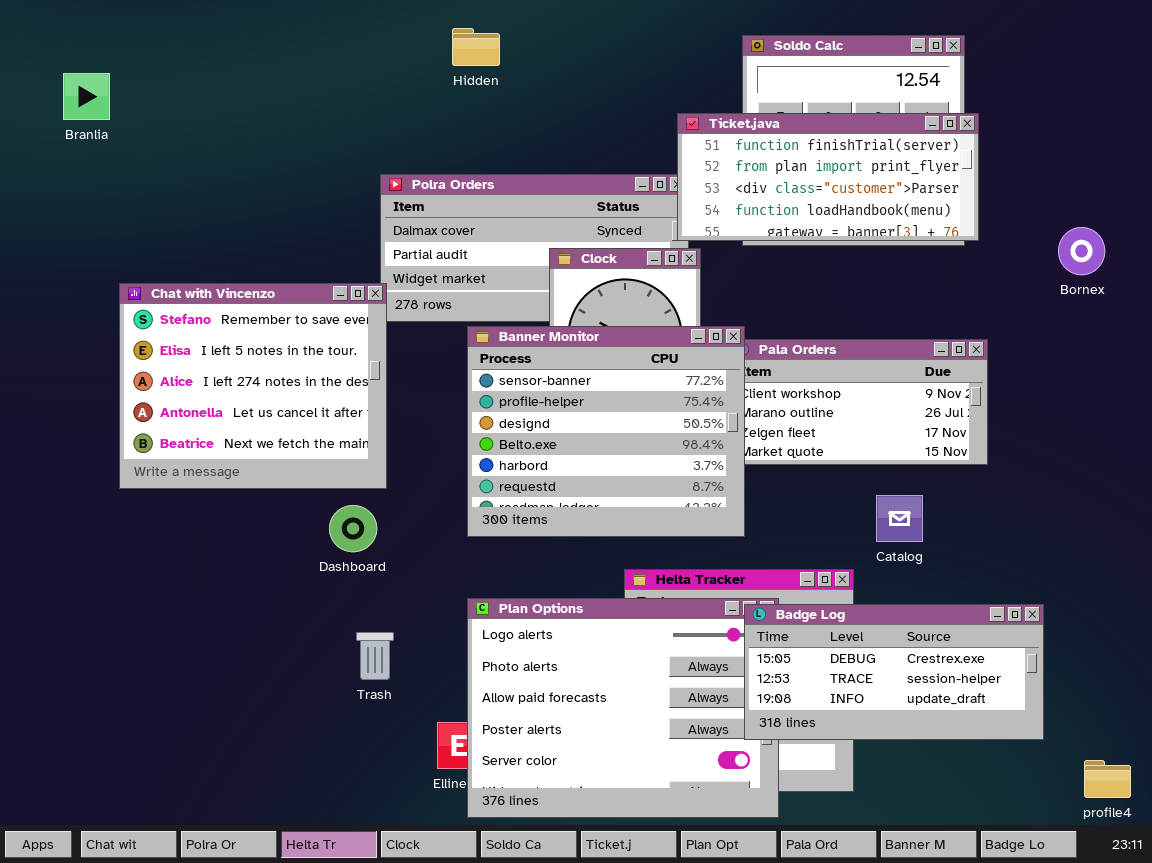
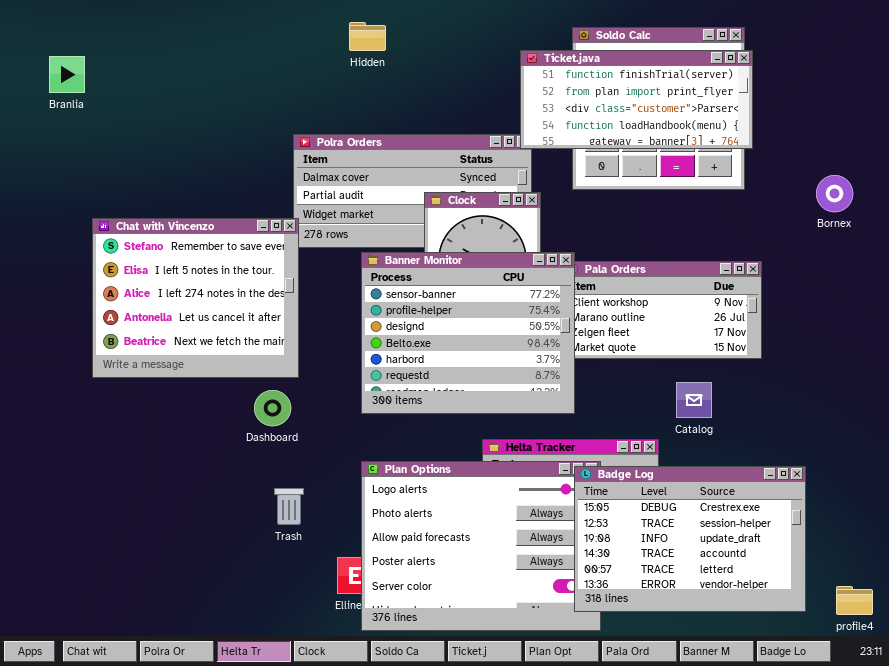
Ticket.java: [677,113,979,241] -> [520,50,753,149], moved
Badge Log: [744,604,1044,740] -> [574,466,806,612], resized

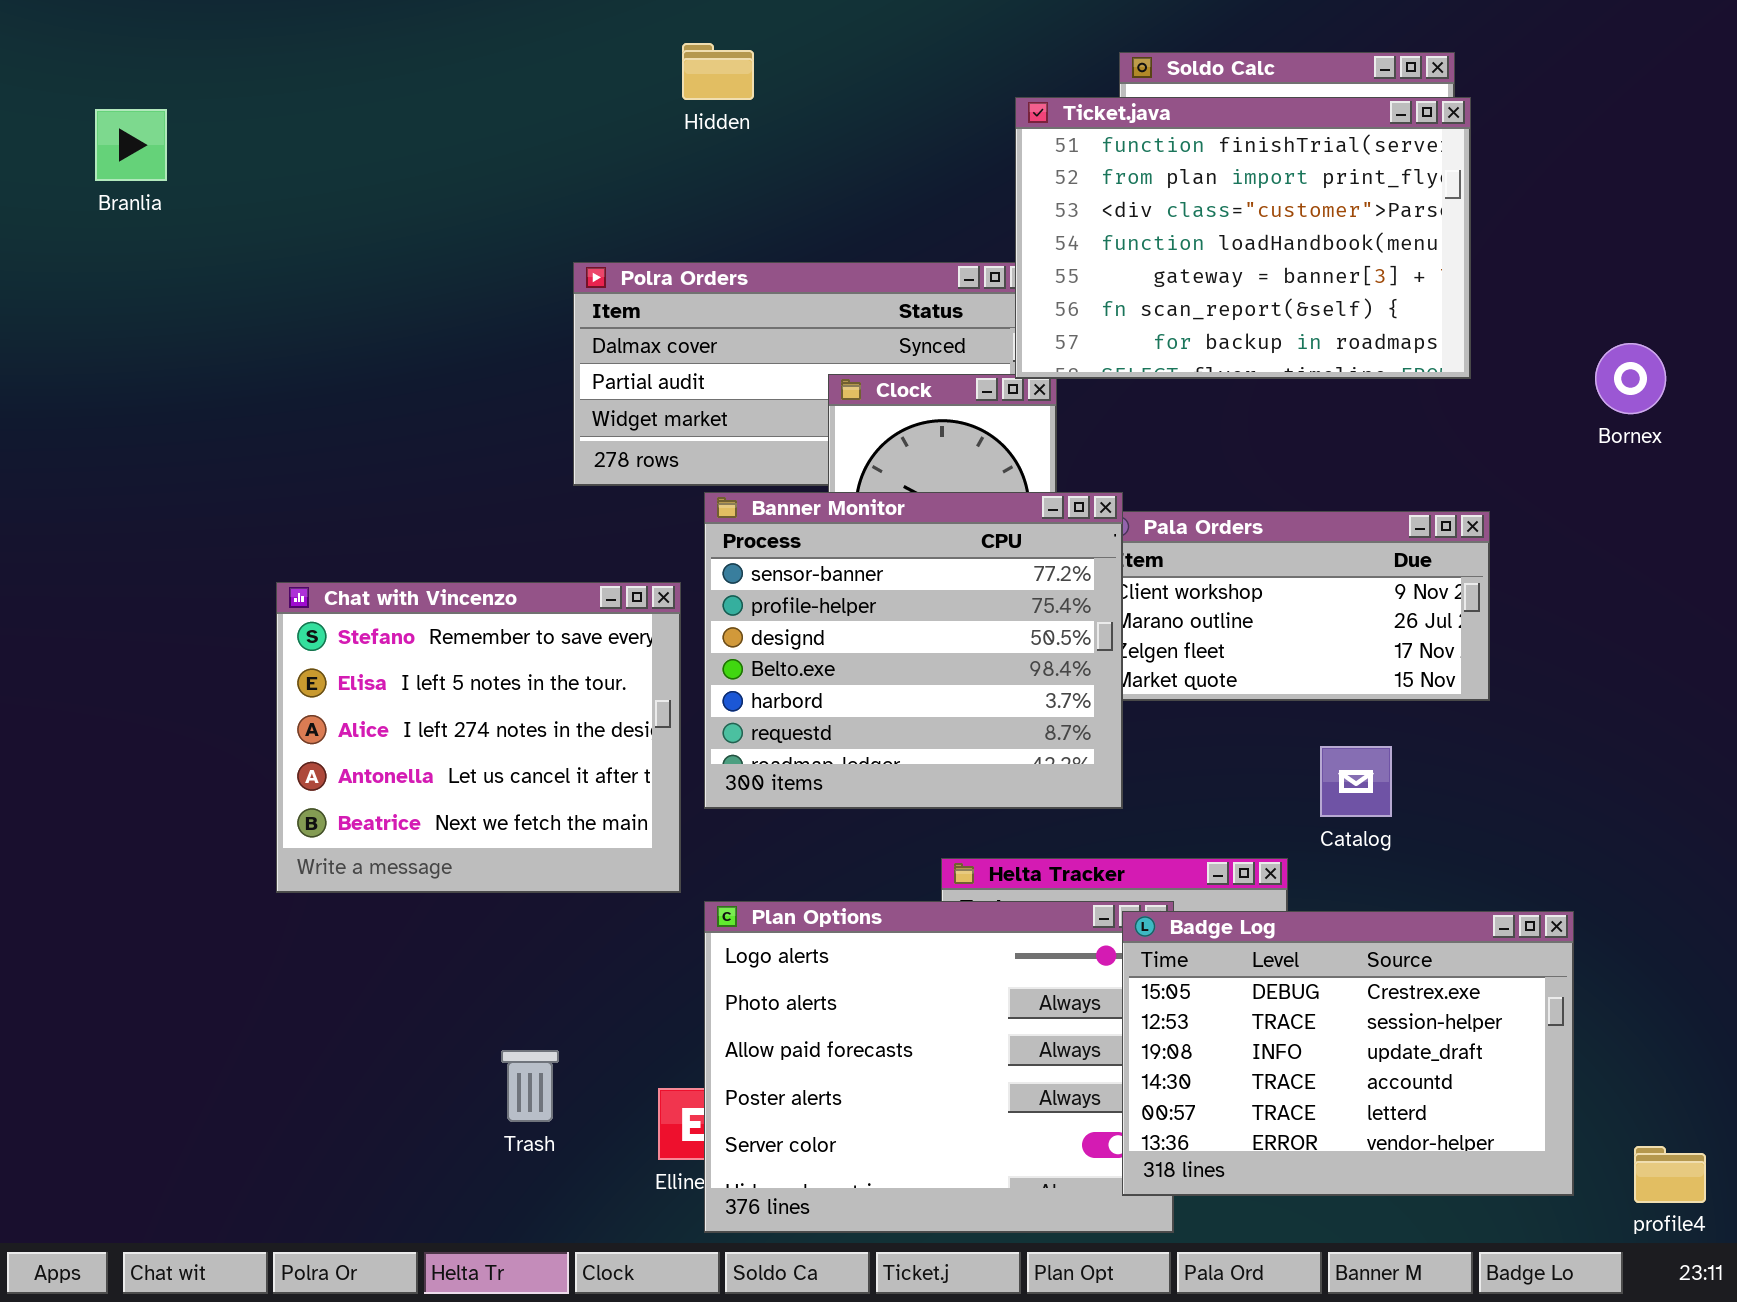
Ticket.java: [520,50,753,149] -> [1015,97,1471,379], resized
Chat with Vincenzo: [92,218,299,378] -> [276,582,681,893], moved
Trash: [274,488,304,525] -> [501,1050,559,1122], moved

